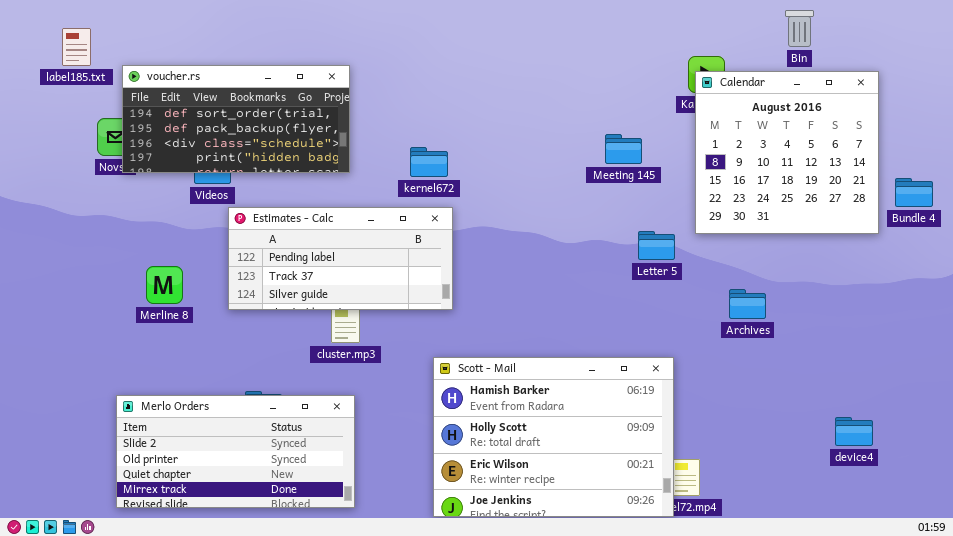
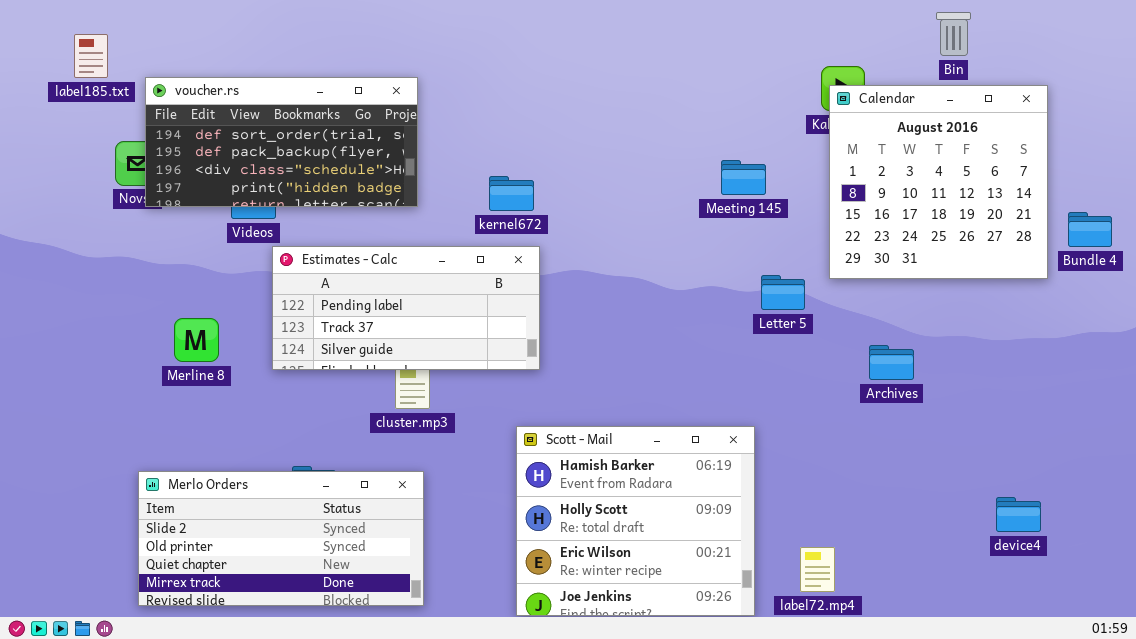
Scott - Mail: [433,357,674,517] -> [516,426,755,616], resized

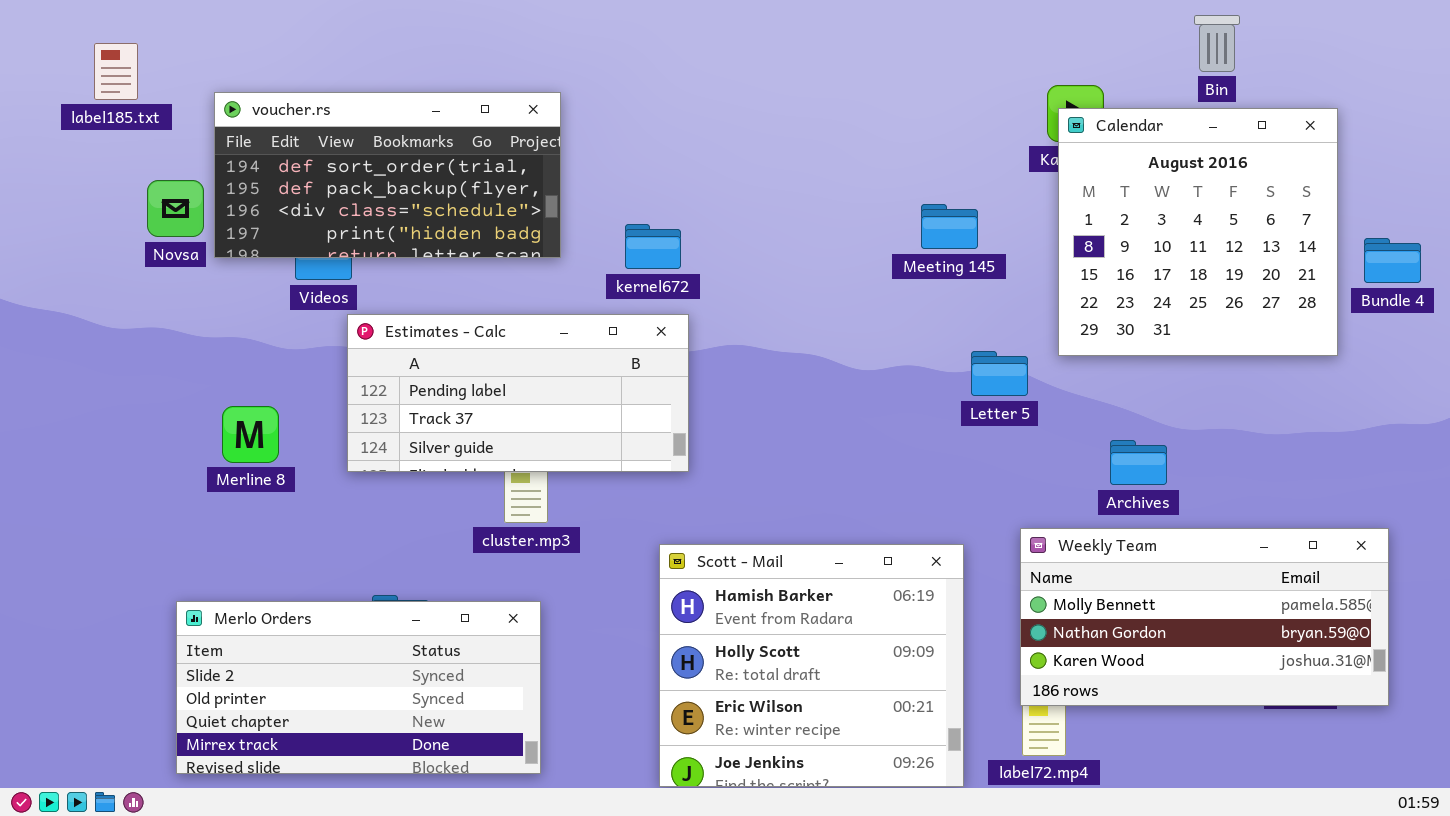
voucher.rs: [145,77,418,207] -> [214,92,561,258], moved
Bundle 4: [1068,212,1112,247] -> [1364,238,1421,283], moved
Weekly Team: none -> [1020,528,1389,706], opened

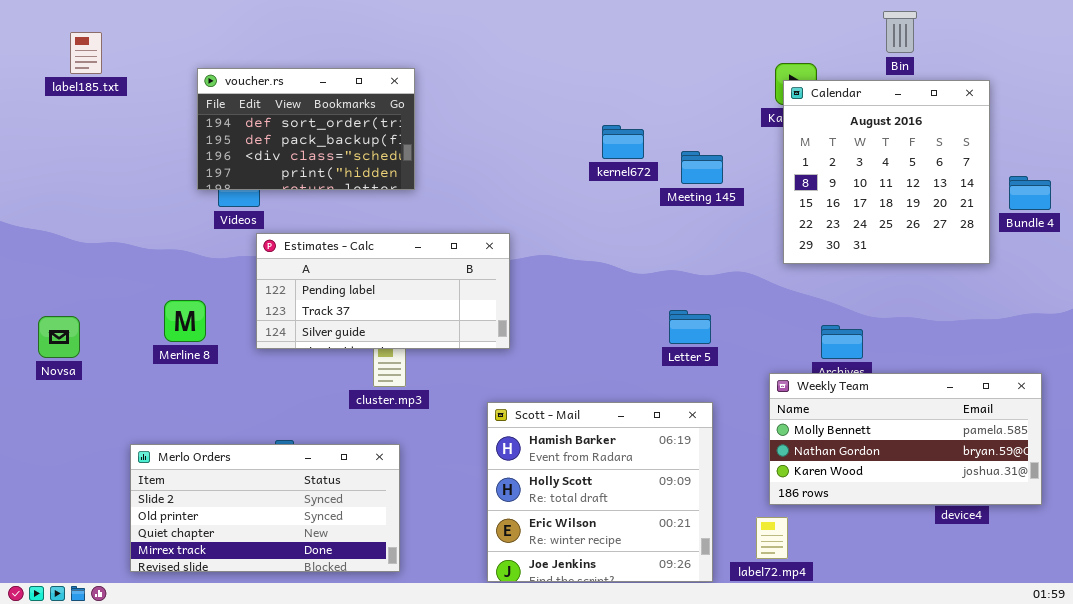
voucher.rs: [214,92,561,258] -> [197,68,415,190], resized
Novsa: [147,180,204,237] -> [38,316,80,358], moved
kernel672: [625,224,681,269] -> [602,125,644,159], moved
Letter 5: [971,351,1028,396] -> [669,310,711,344], moved
Weekly Team: [1020,528,1389,706] -> [769,373,1042,505], moved

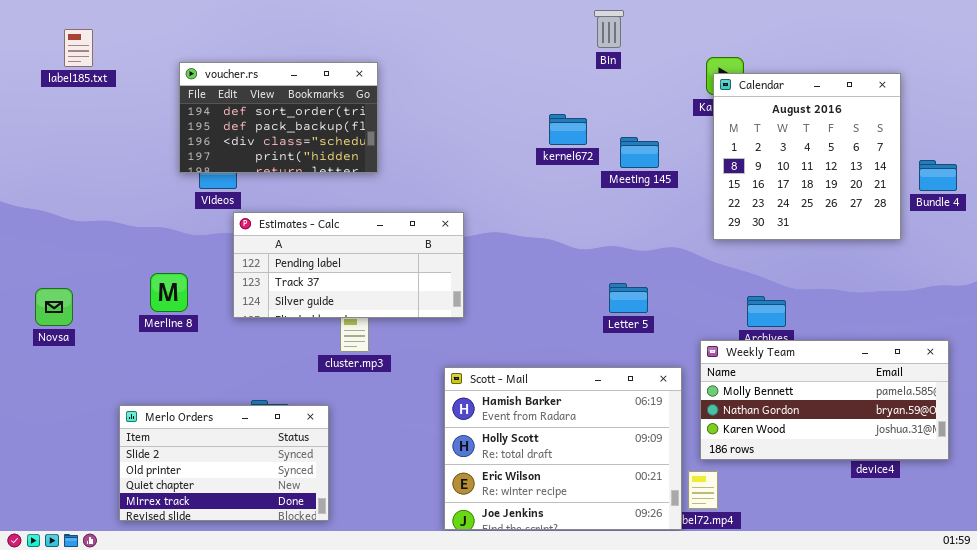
Bin: [883,11,917,53] -> [594,10,624,48], moved
Scott - Mail: [487,402,713,582] -> [444,367,682,530], resized
Merlo Orders: [130,444,400,572] -> [119,405,329,521], resized

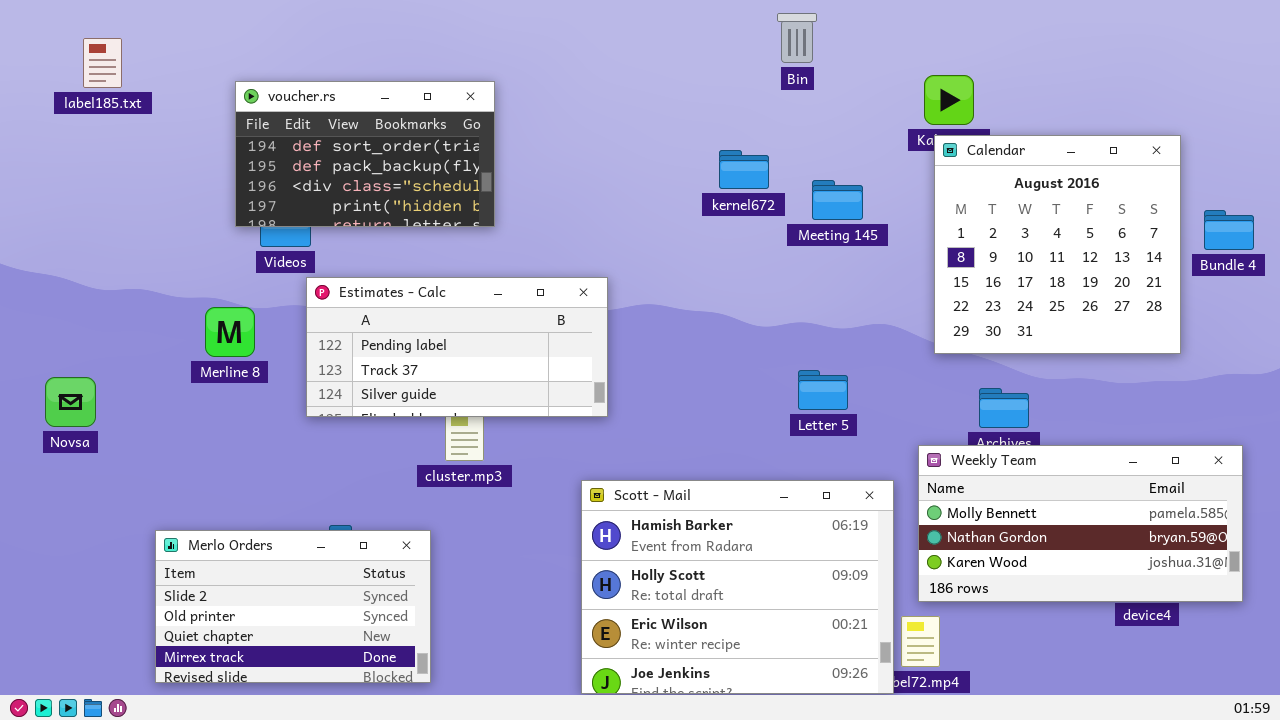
Calendar: [713,73,901,240] -> [934,135,1181,354], moved
Merline 8: [150,273,188,312] -> [205,307,255,357], moved

